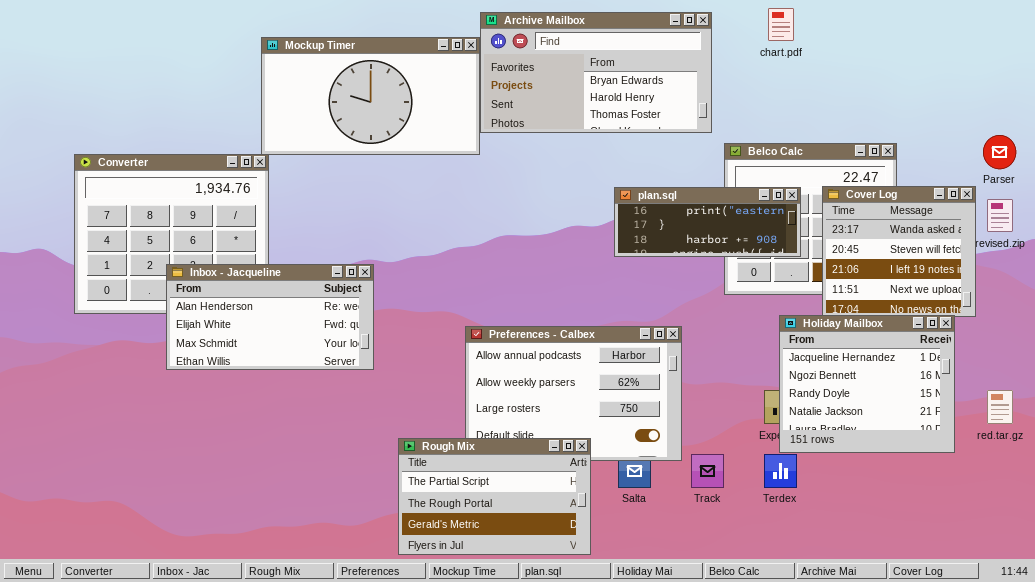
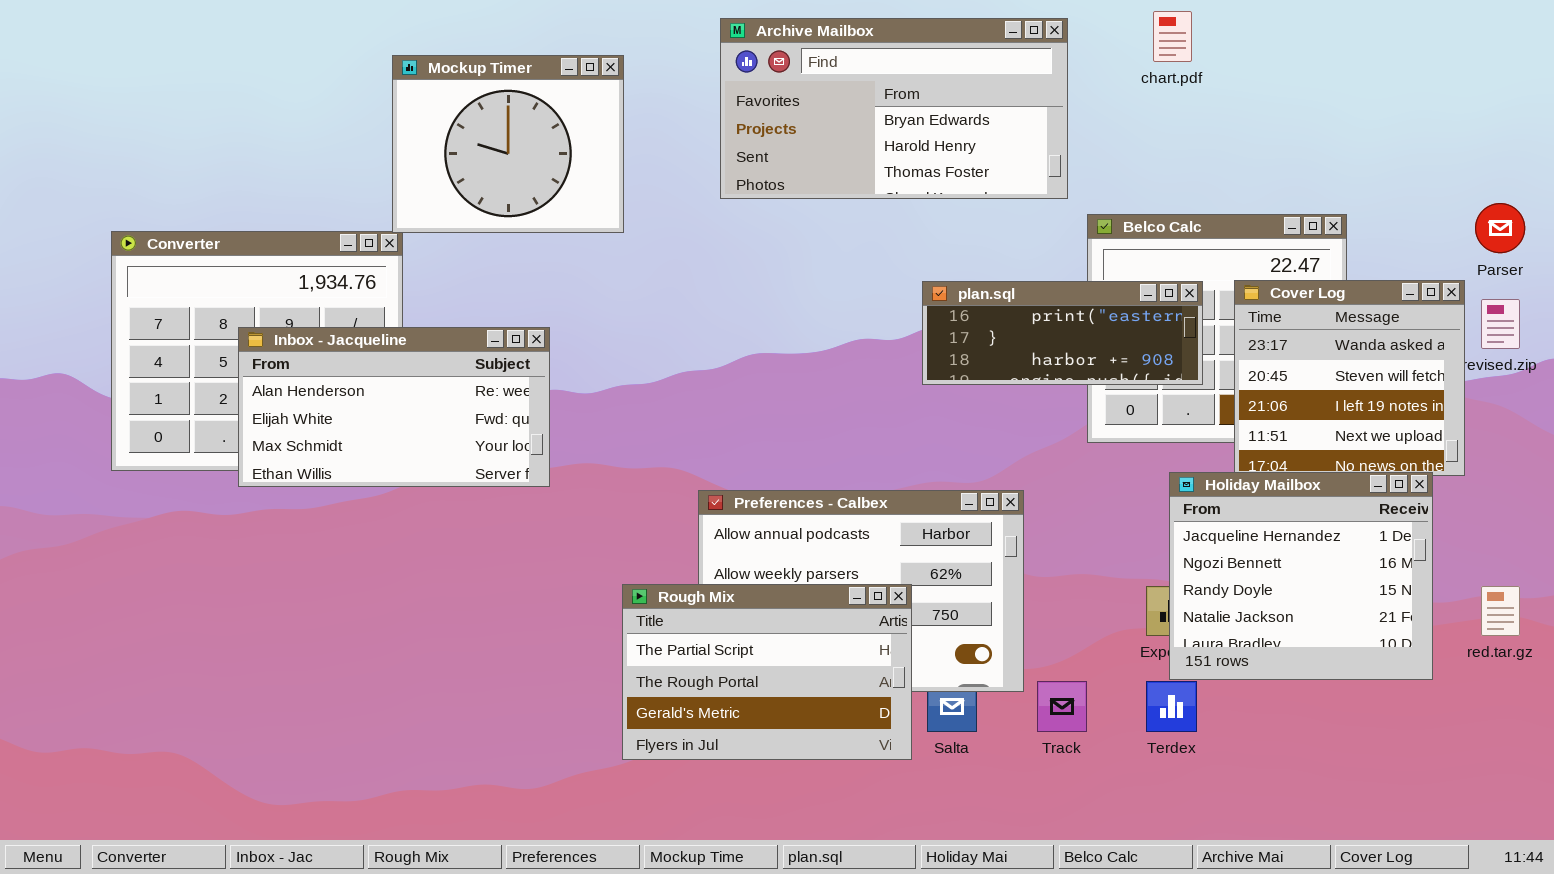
Mockup Timer: [261,37,480,155] -> [392,55,624,233], resized
Inbox - Jacqueline: [166,264,374,370] -> [238,327,550,487], moved
Rough Mix: [398,438,591,555] -> [622,584,912,760], moved

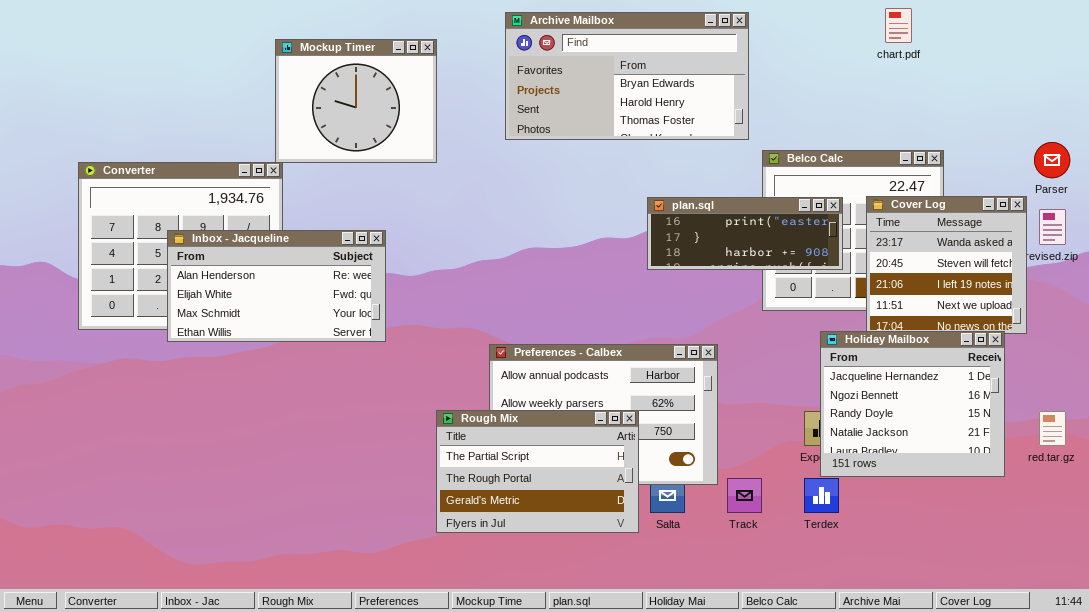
chart.pdf: [1153,11,1192,62] -> [885,8,912,43], moved

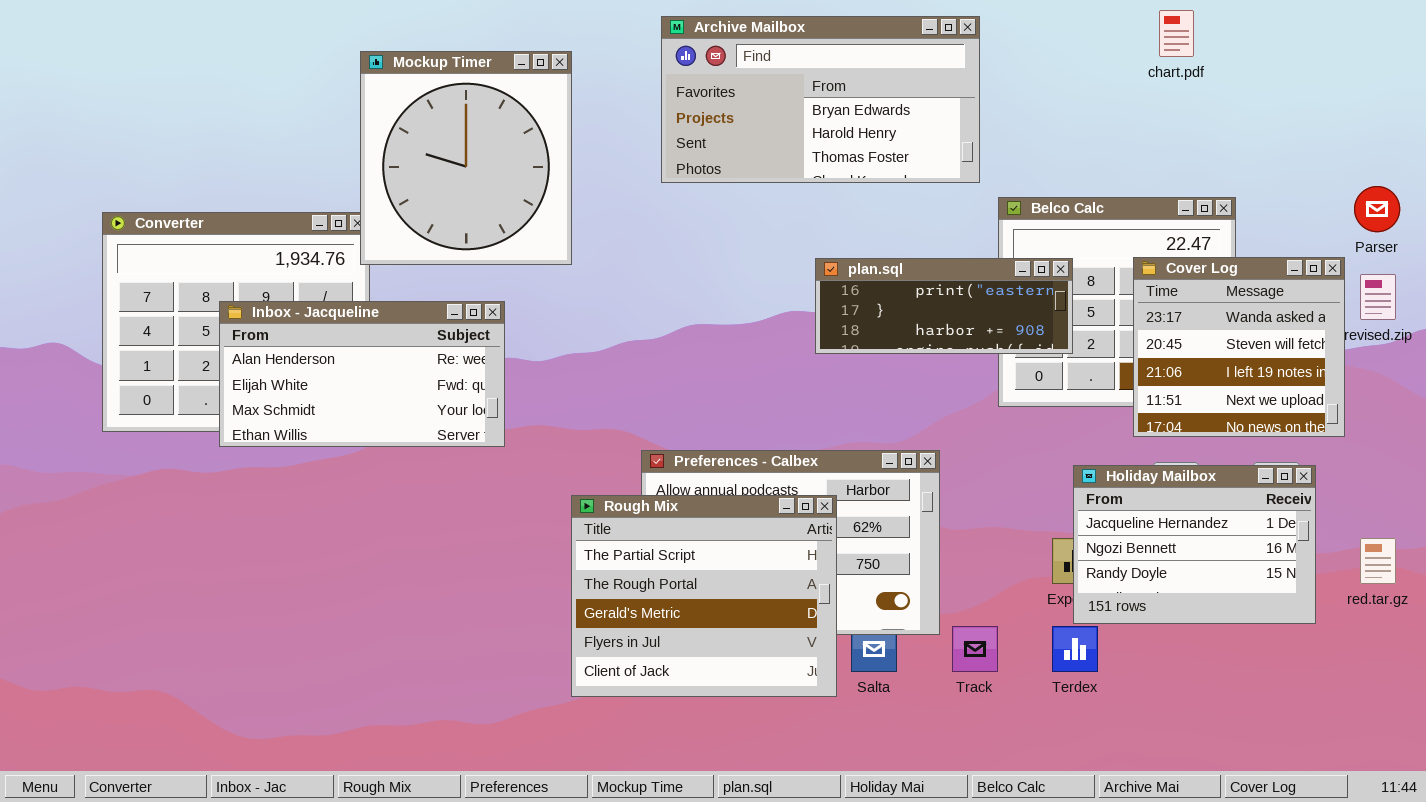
Mockup Timer: [275,39,437,163] -> [360,51,572,265], resized
plan.sql: [647,197,843,270] -> [815,258,1073,354], moved
Holiday Mailbox: [820,331,1005,477] -> [1073,465,1316,624], resized
Rough Mix: [436,410,639,533] -> [571,495,837,697], resized

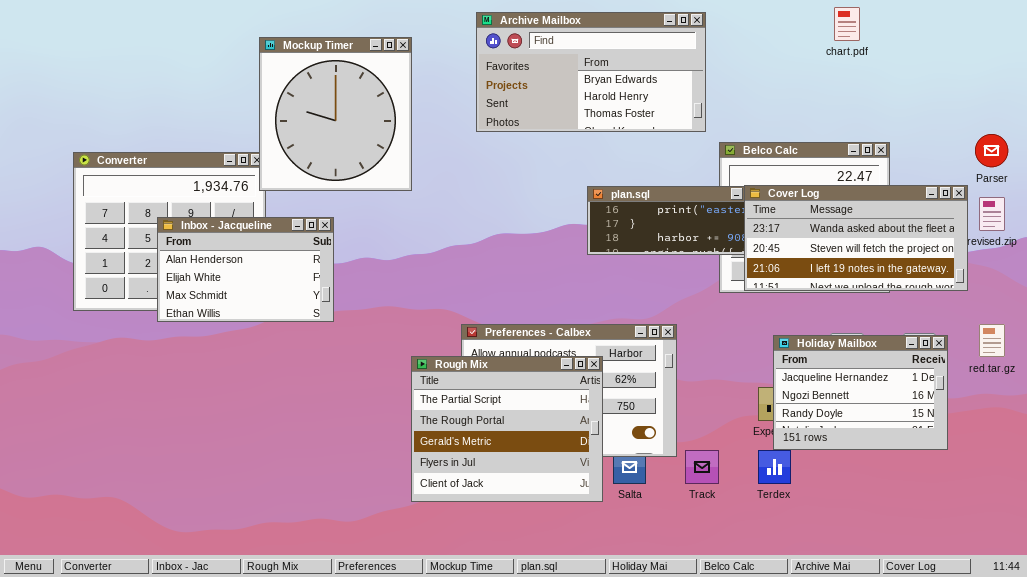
Cover Log: [1133,257,1345,437] -> [744,185,968,291], resized
Inbox - Jacqueline: [219,301,505,447] -> [157,217,334,322], resized
red.tar.gz: [1360,538,1396,584] -> [979,324,1005,357], moved

